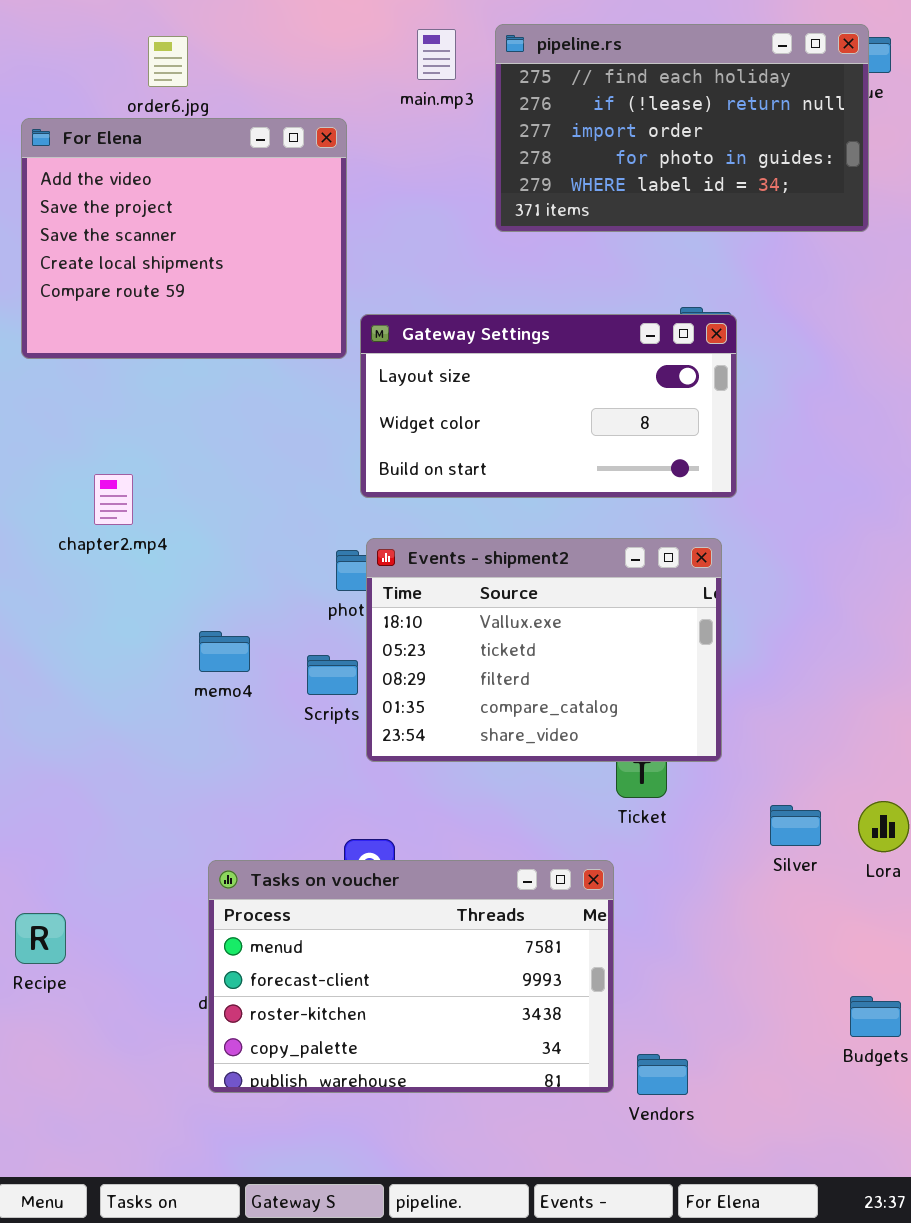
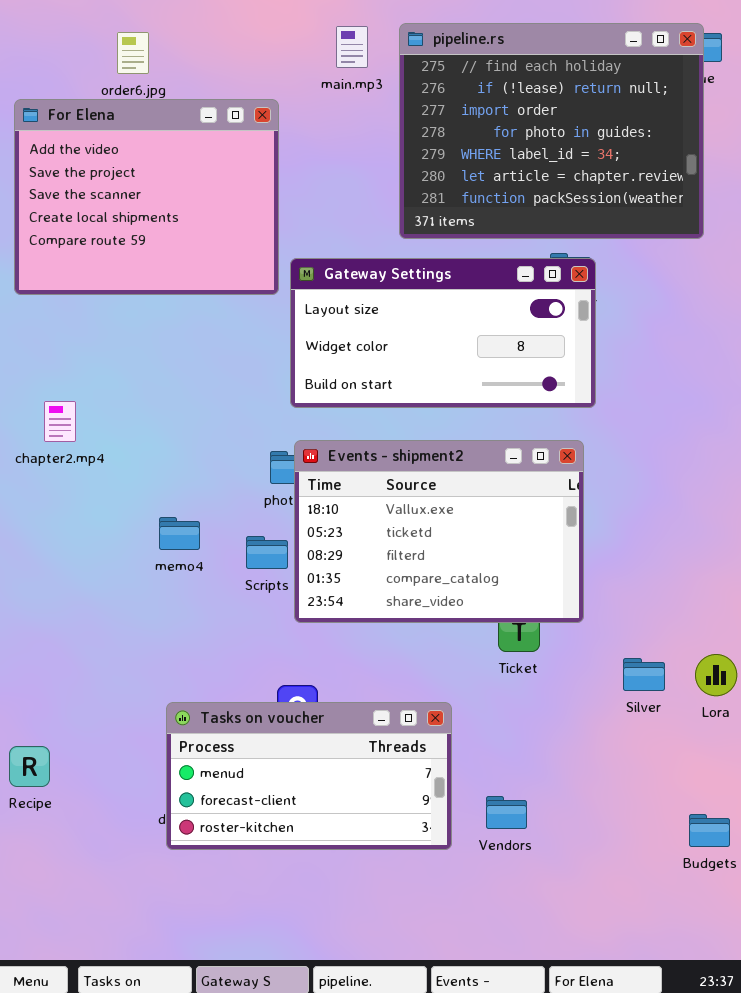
pipeline.rs: [495,24,869,232] -> [399,23,704,239], resized
chapter2.mp4: [94,474,133,525] -> [44,401,76,442], moved
Tasks on voucher: [208,860,614,1093] -> [166,702,452,850], resized
Vendors: [637,1054,688,1095] -> [486,796,527,829], moved

